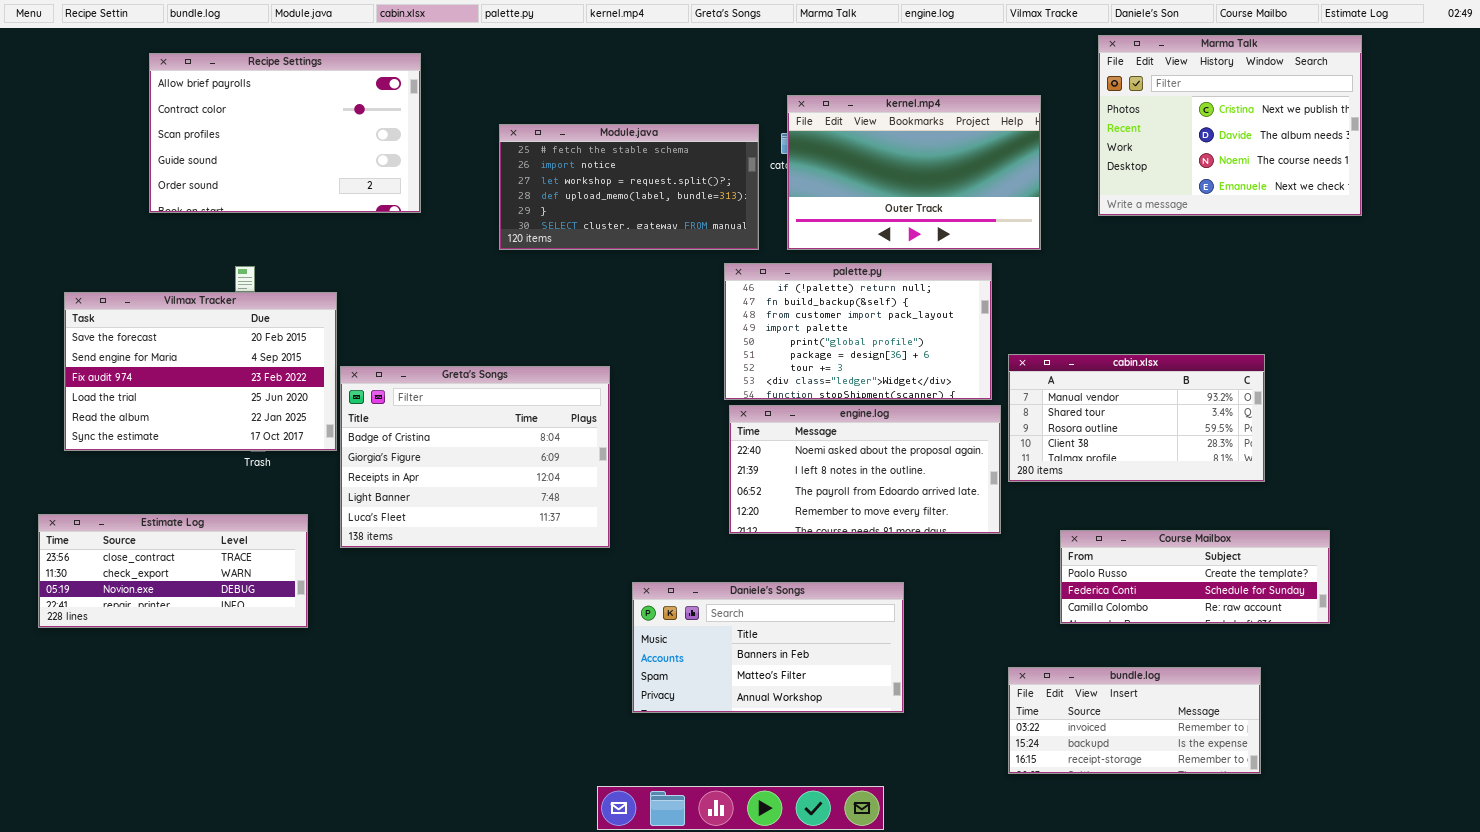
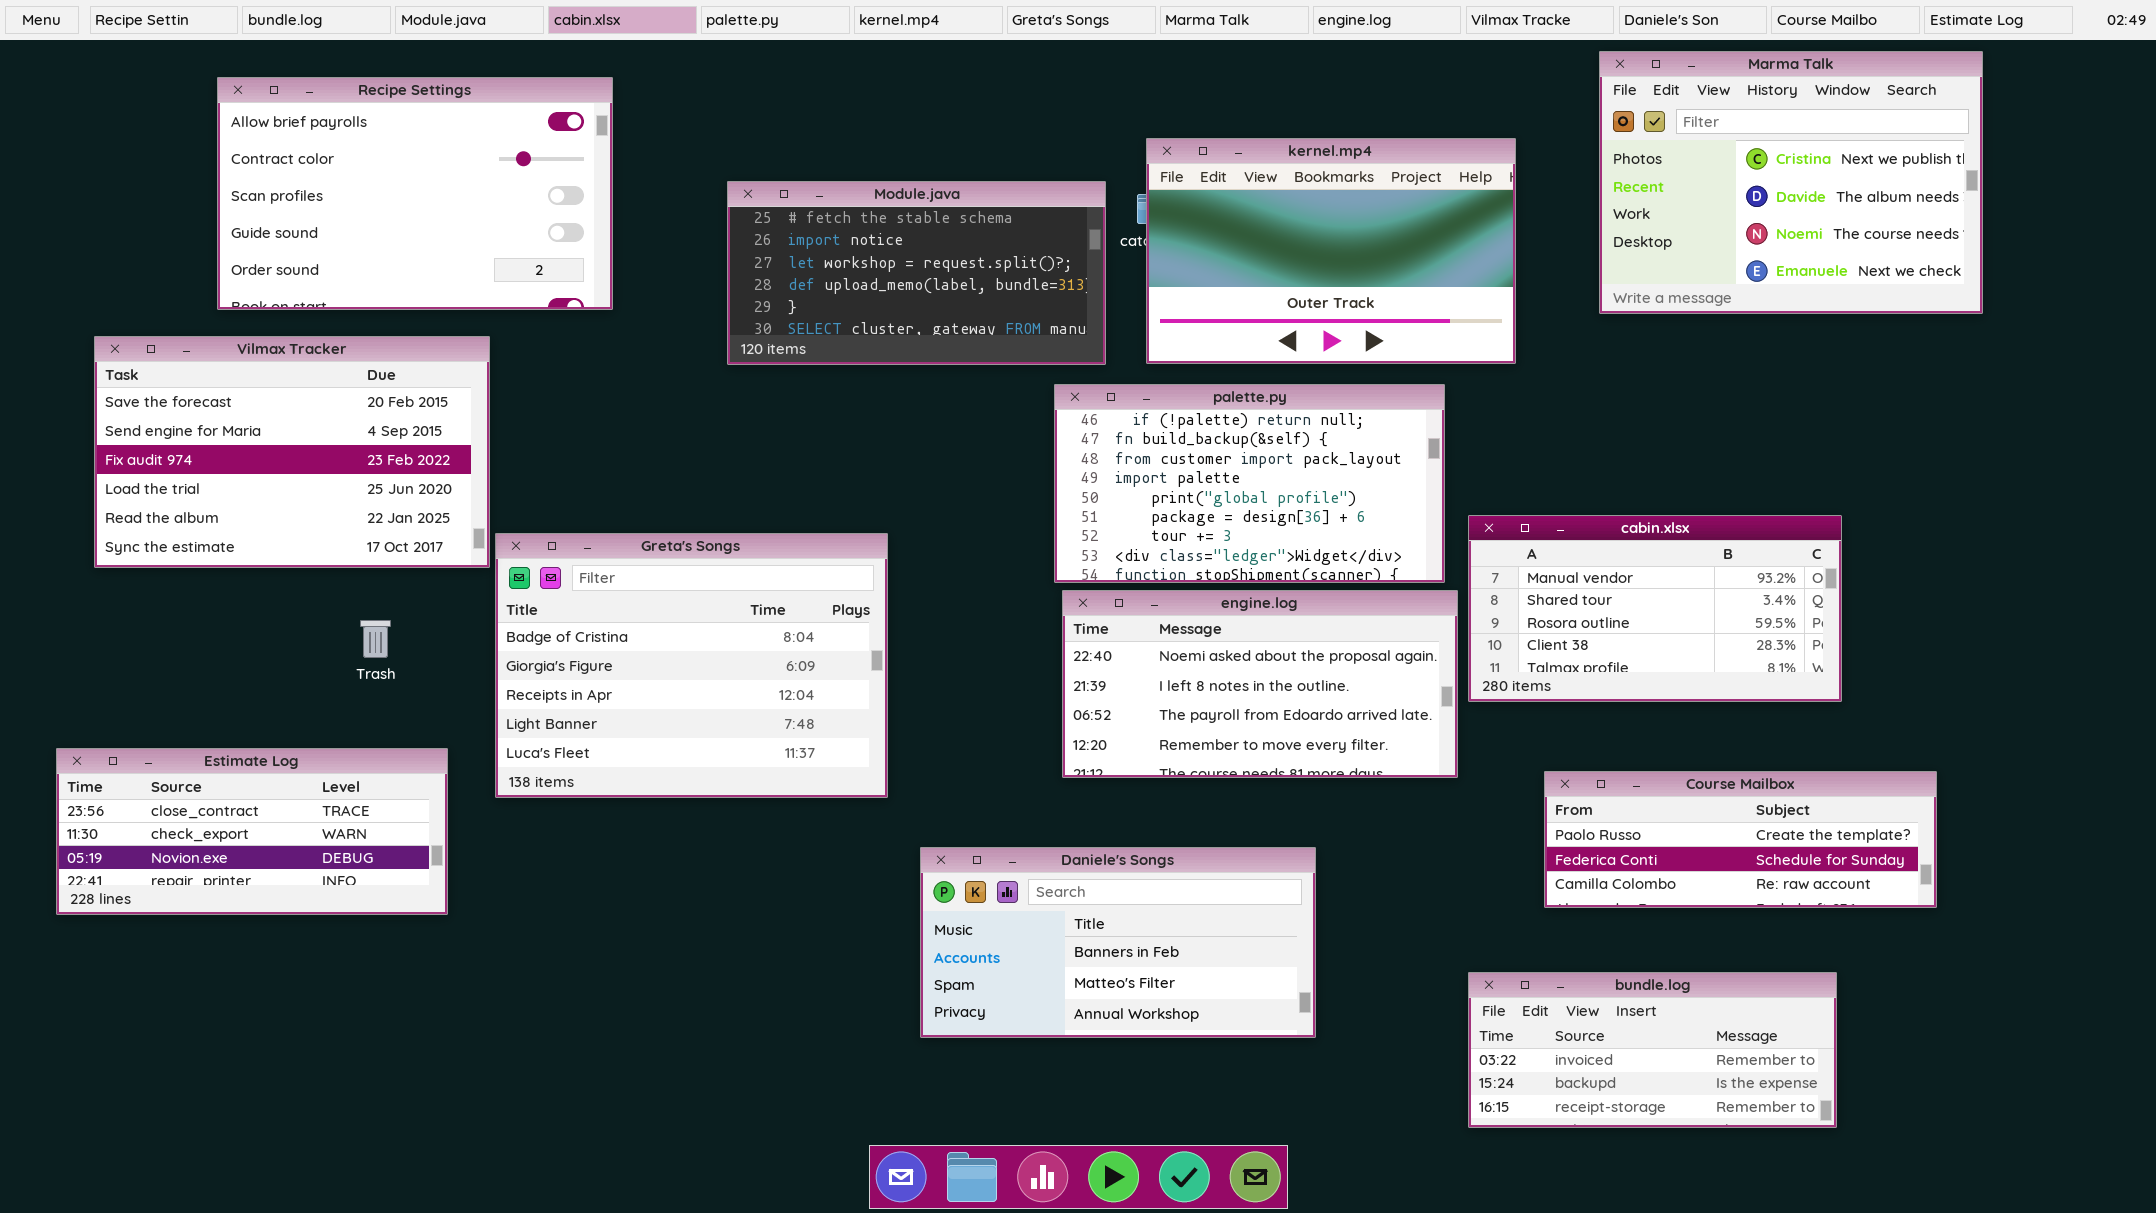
Vilmax Tracker: [64,292,337,451] -> [94,336,490,568], moved

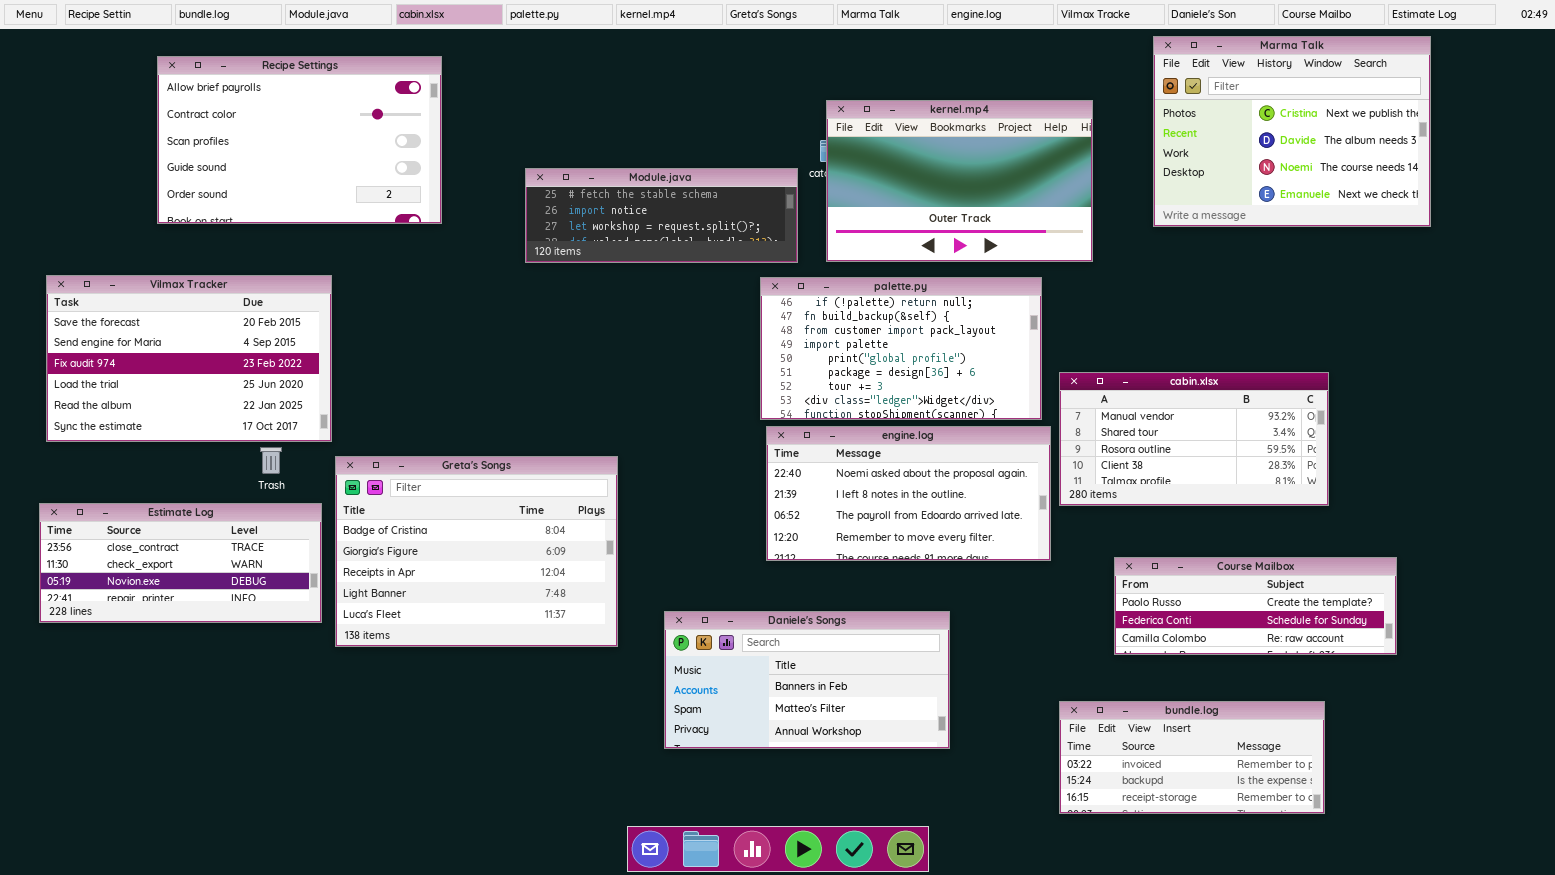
Module.java: [727,181,1106,365] -> [525,168,798,263], resized
Vilmax Tracker: [94,336,490,568] -> [46,275,332,442], moved
Greta's Songs: [495,533,888,798] -> [335,456,618,647], moved
Estimate Log: [56,748,448,915] -> [39,503,322,623], moved

